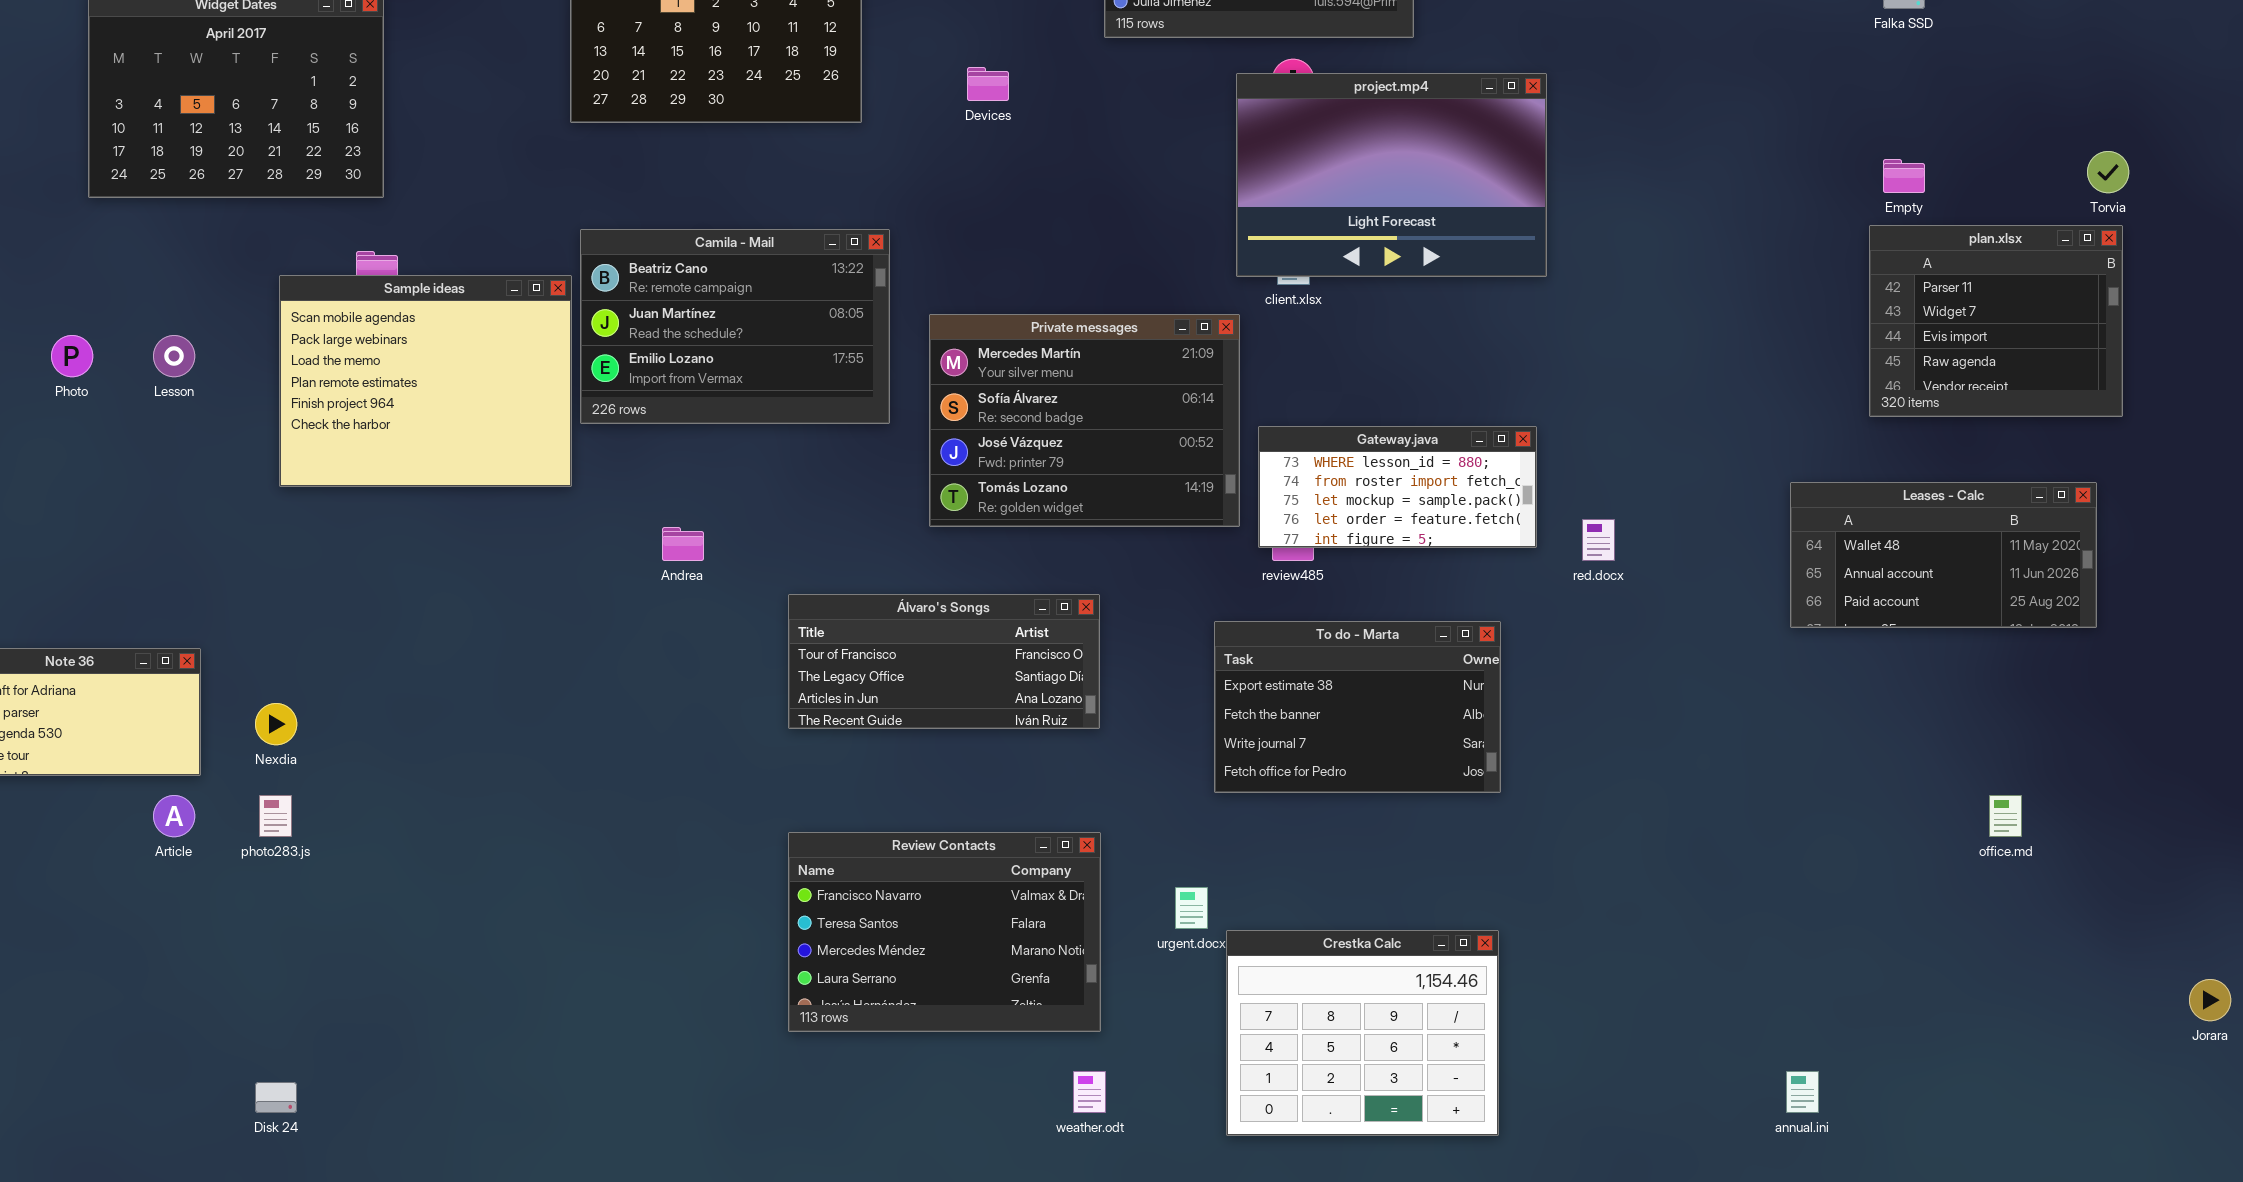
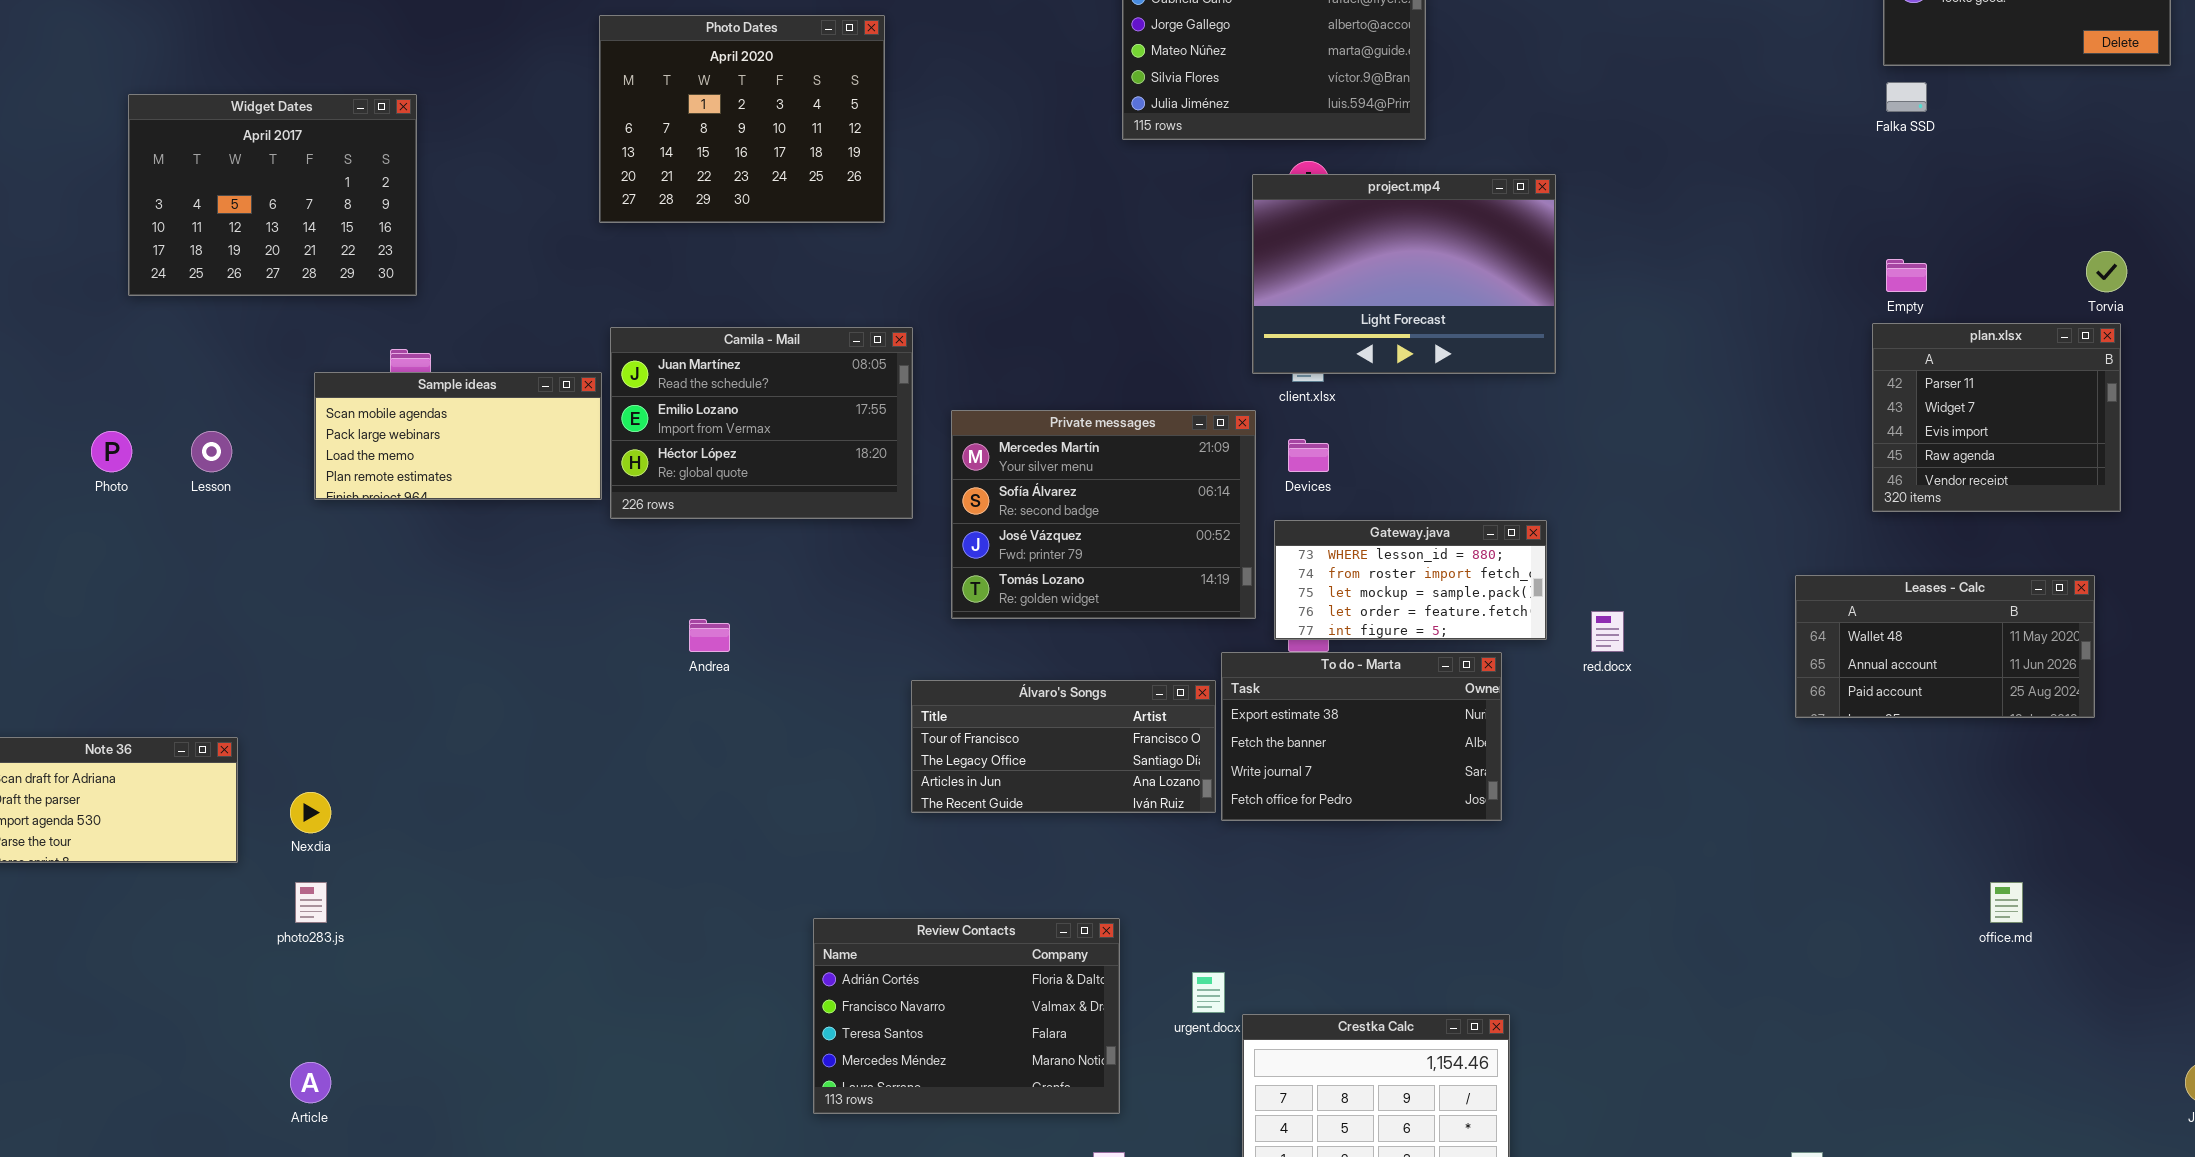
Devices: [967,67,1009,101] -> [1288,439,1329,472], moved
Camila - Mail: [580,229,890,424] -> [610,327,913,519], scrolled down 1 row
Sample ideas: [279,275,572,487] -> [314,372,602,500], resized
Álvaro's Songs: [788,594,1100,729] -> [911,680,1216,813], moved
To do - Marta: [1214,621,1501,793] -> [1221,652,1502,821], moved
Article: [153,795,195,837] -> [290,1062,331,1103], moved
Review Contacts: [788,832,1101,1032] -> [813,918,1120,1114], scrolled up 1 row

